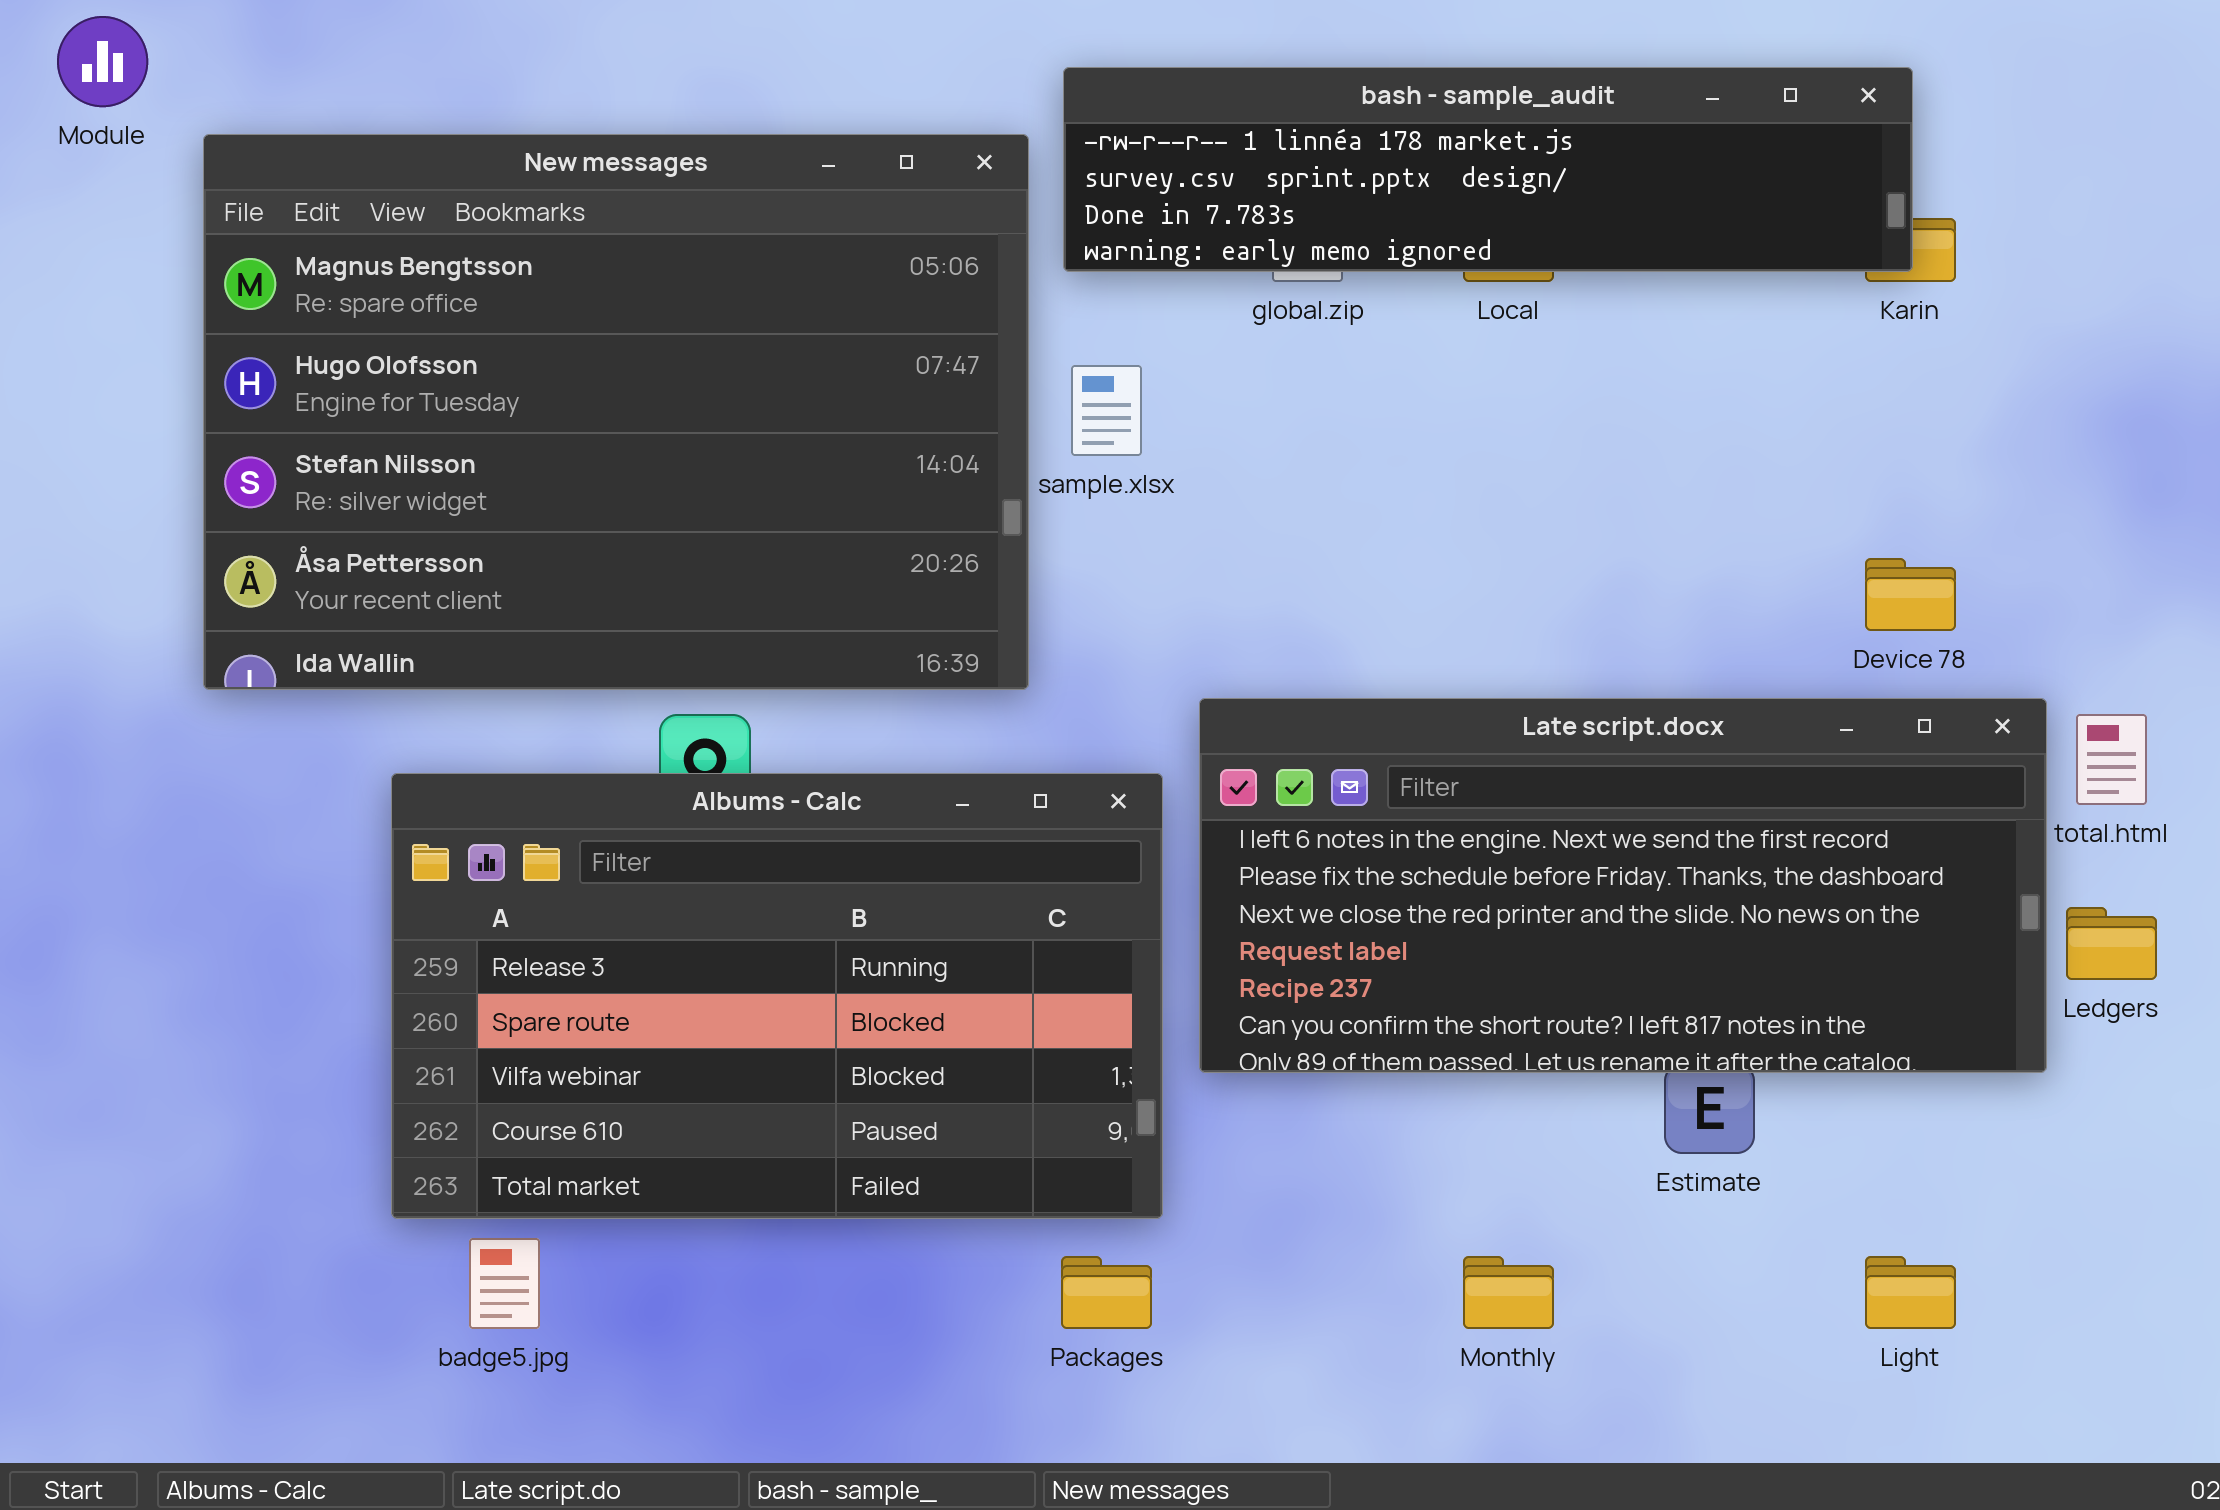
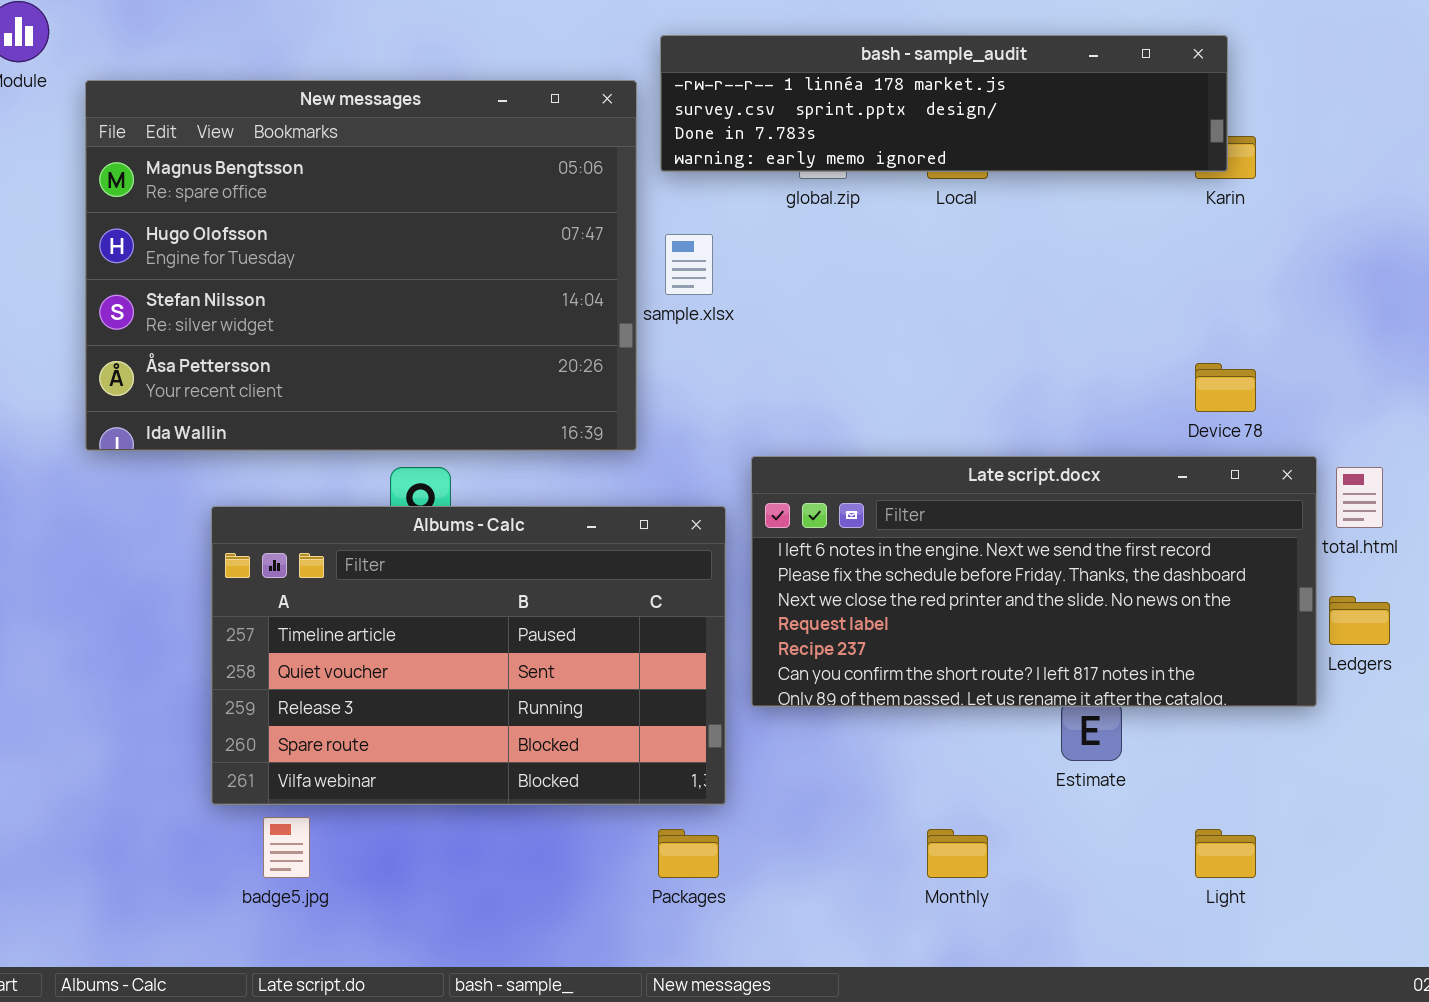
Albums - Calc: [391,773,1163,1219] -> [211,506,726,805], scrolled up 2 rows

